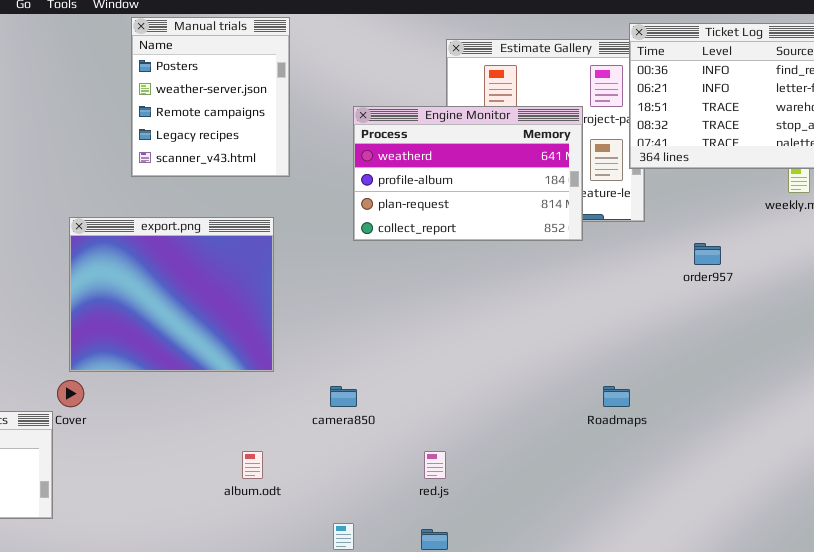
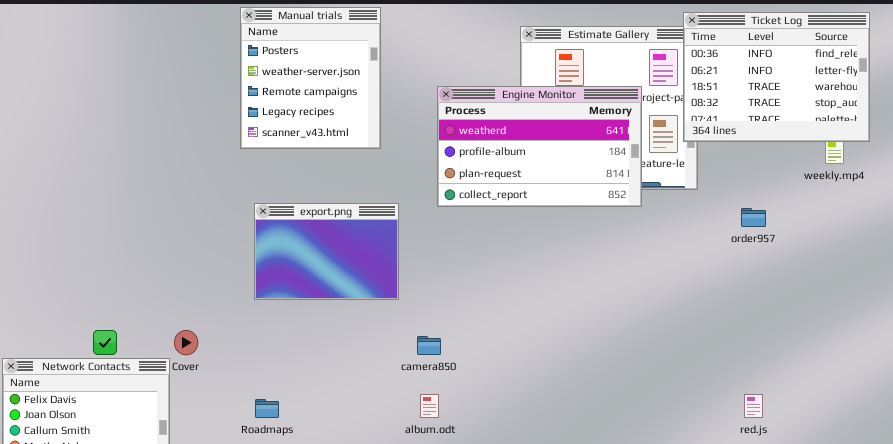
export.png: [69,217,274,372] -> [254,203,399,300], moved, resized
Roadmaps: [603,386,630,407] -> [255,399,279,418], moved
album.odt: [242,451,263,479] -> [420,394,439,418], moved
red.js: [424,451,446,479] -> [744,394,763,418], moved

